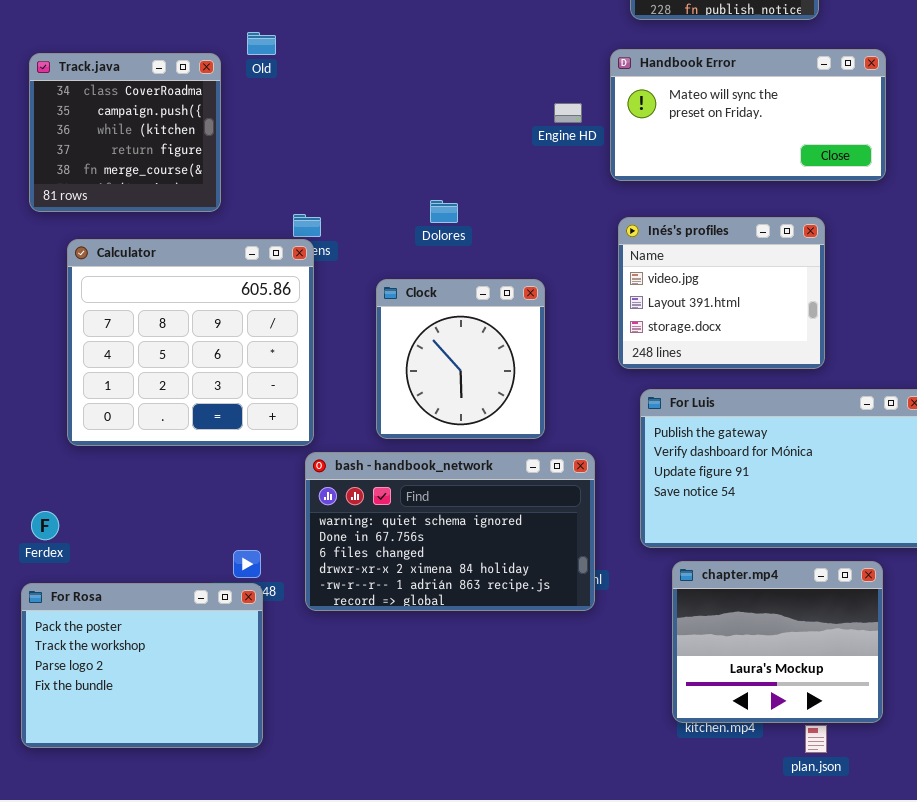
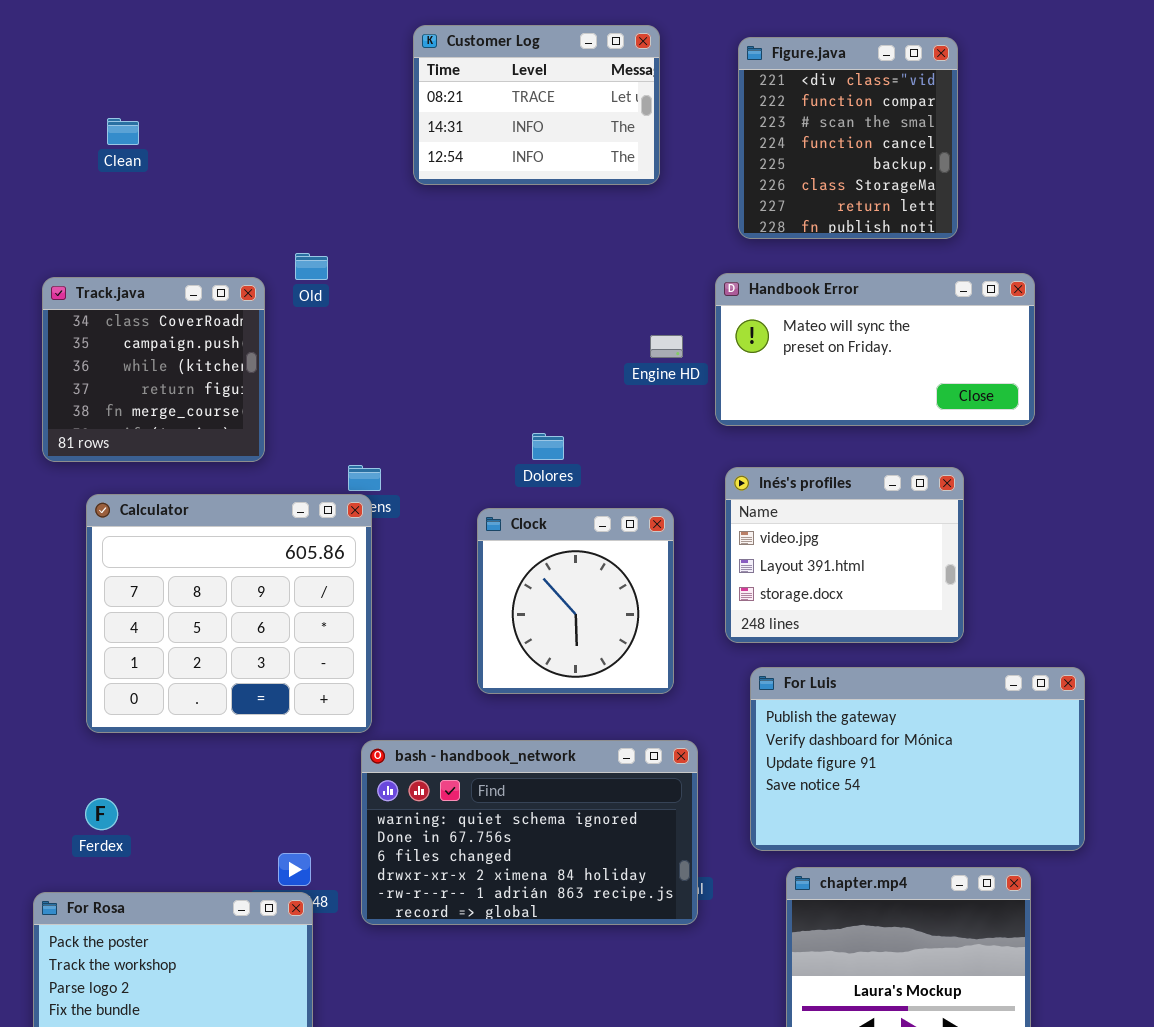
Dolores: [430,200,458,223] -> [532,433,564,460], moved
Clock: [376,279,545,439] -> [477,508,674,694], moved
Ferdex: [31,511,59,540] -> [85,798,118,830], moved

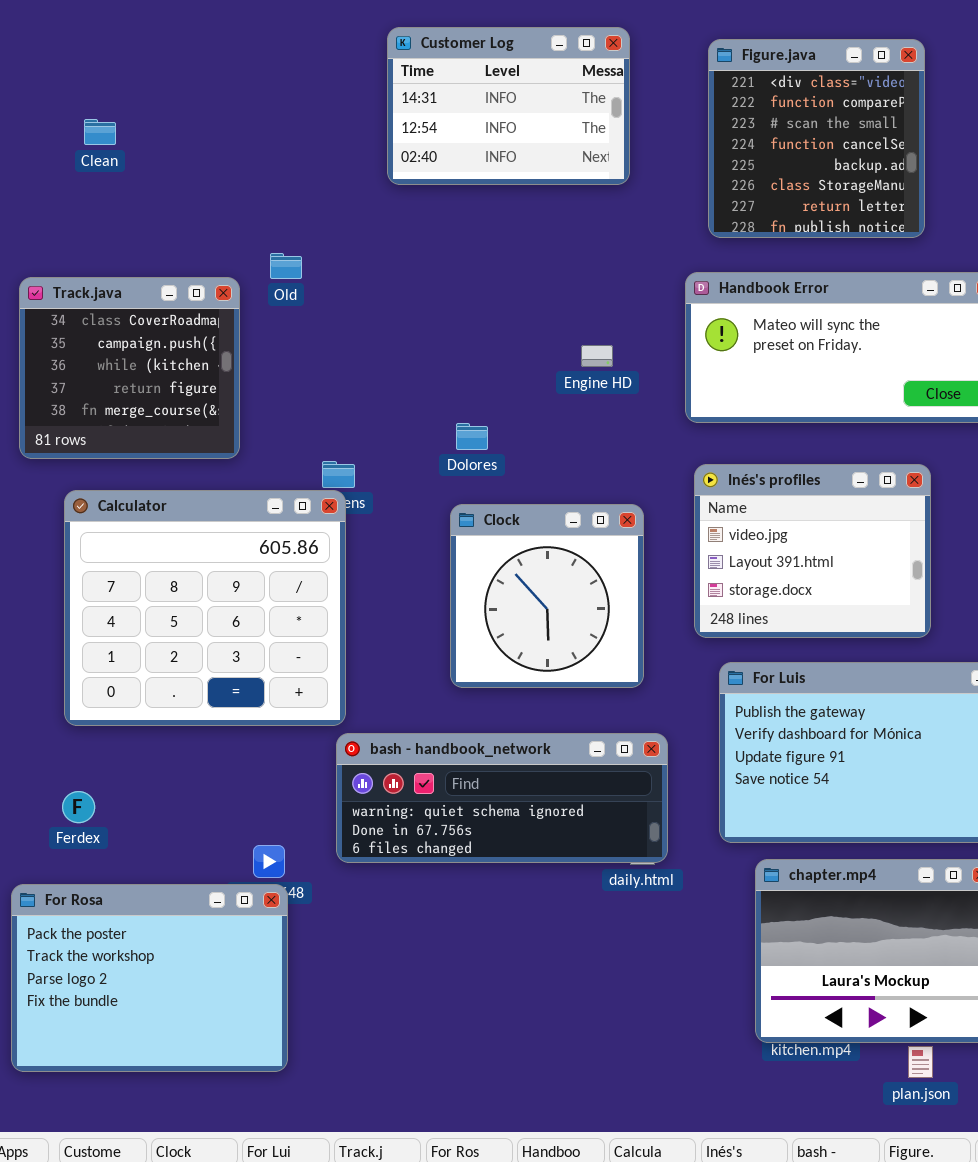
Customer Log: [413,25,660,185] -> [387,27,630,185], scrolled down 1 row
Engine HD: [650,335,683,358] -> [581,345,613,367], moved
Dolores: [532,433,564,460] -> [456,423,488,450], moved
bash - handbook_network: [361,740,698,925] -> [336,733,668,863], resized

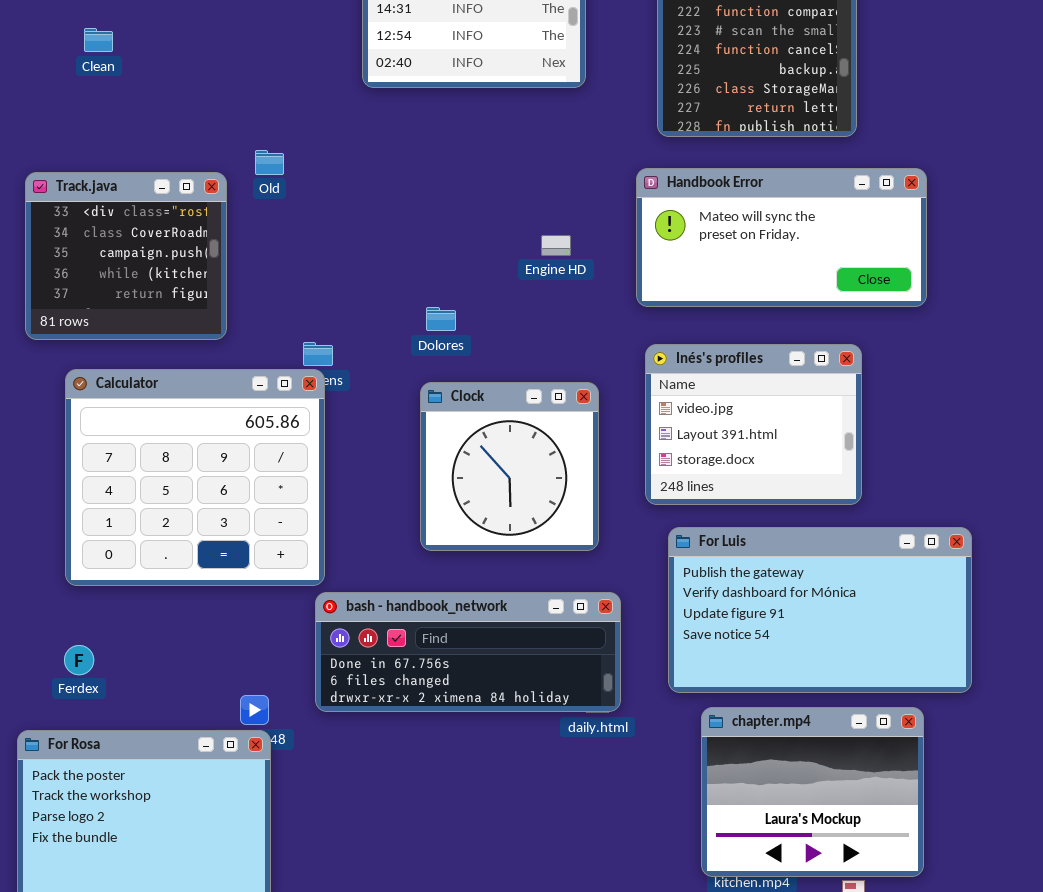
Track.java: [19,277,240,459] -> [25,172,227,340], scrolled up 1 row
bash - handbook_network: [336,733,668,863] -> [315,592,621,712], scrolled down 1 row

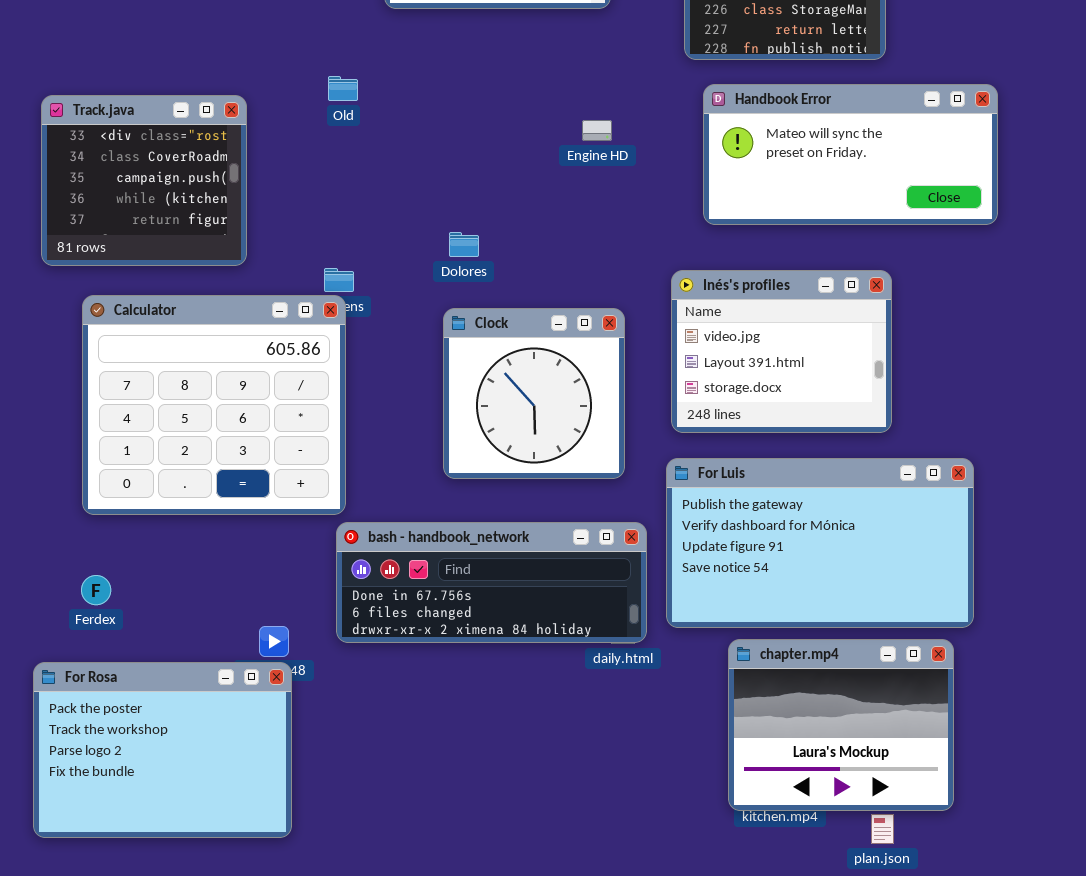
Old: [255,150,284,175] -> [328,76,358,101], moved
Handbook Error: [636,168,927,307] -> [703,84,998,225], moved
Engine HD: [541,235,571,256] -> [582,120,612,141], moved
For Luis: [668,527,972,693] -> [666,458,974,628], moved

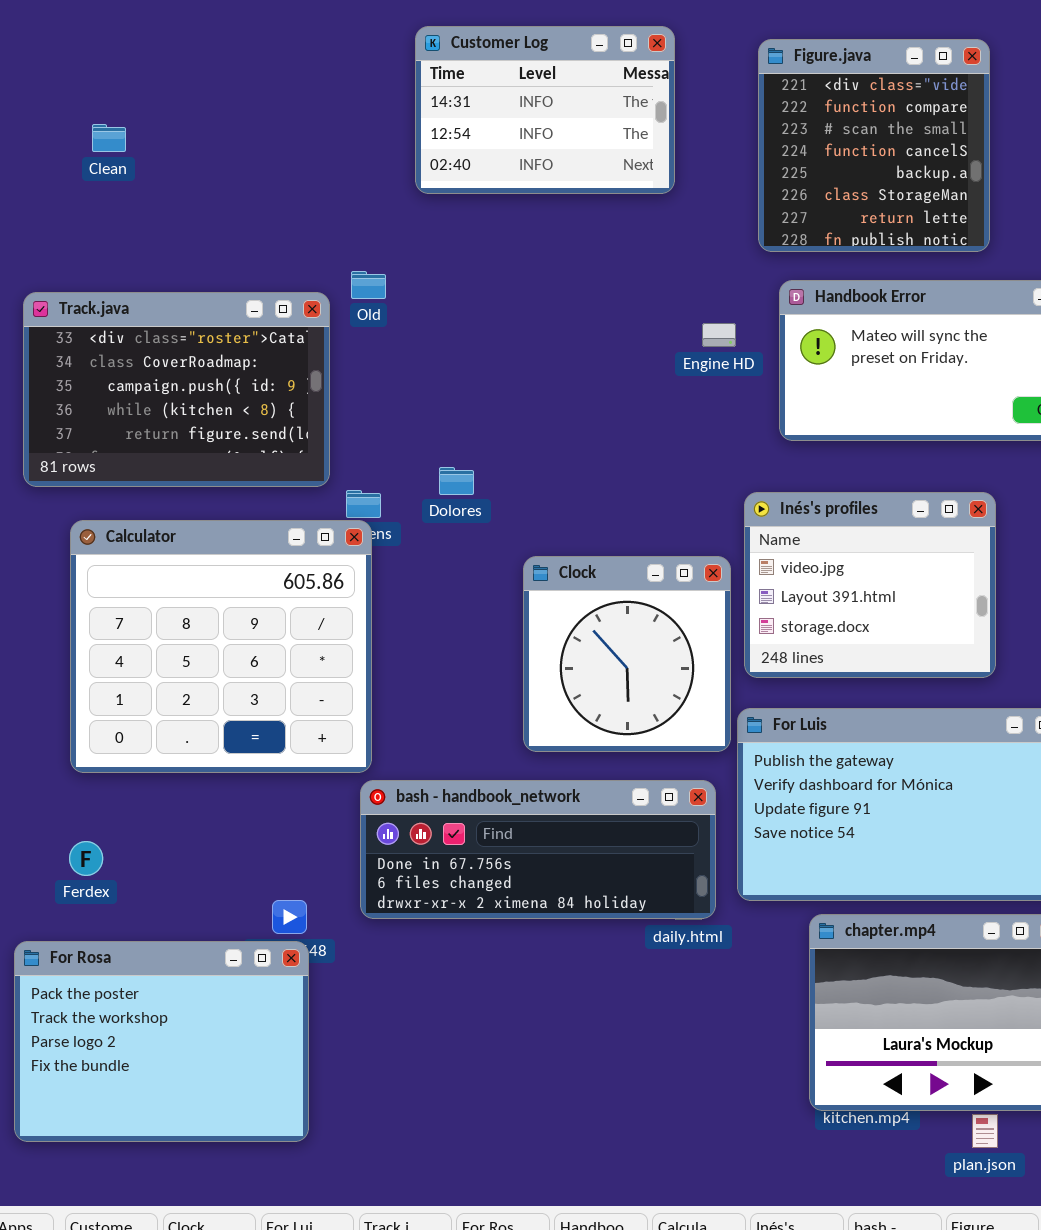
Track.java: [41,95,247,266] -> [23,292,330,487], resized
Engine HD: [582,120,612,141] -> [702,323,736,347], moved
Dolores: [449,232,479,257] -> [439,467,474,495], moved
Clock: [443,308,625,479] -> [523,556,731,752], moved

